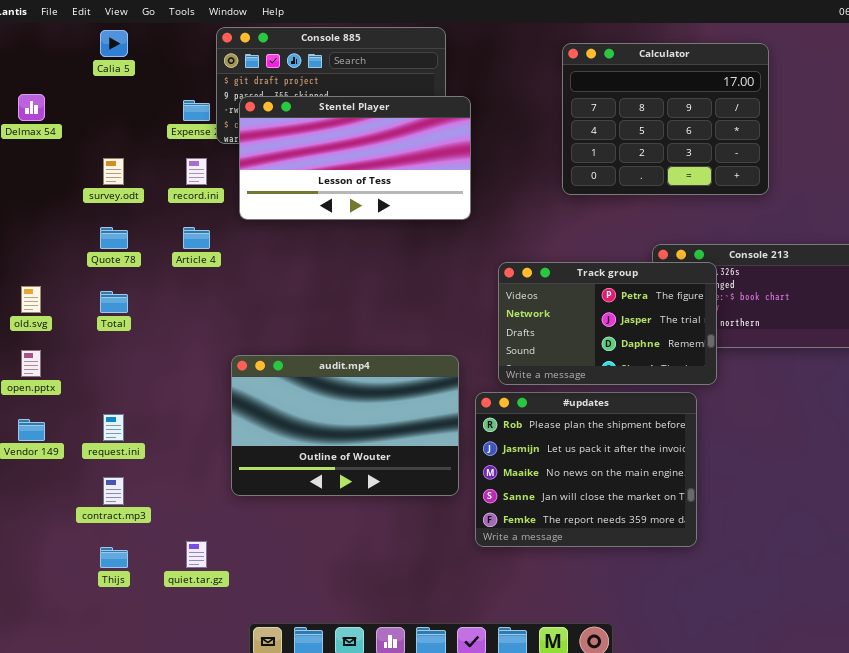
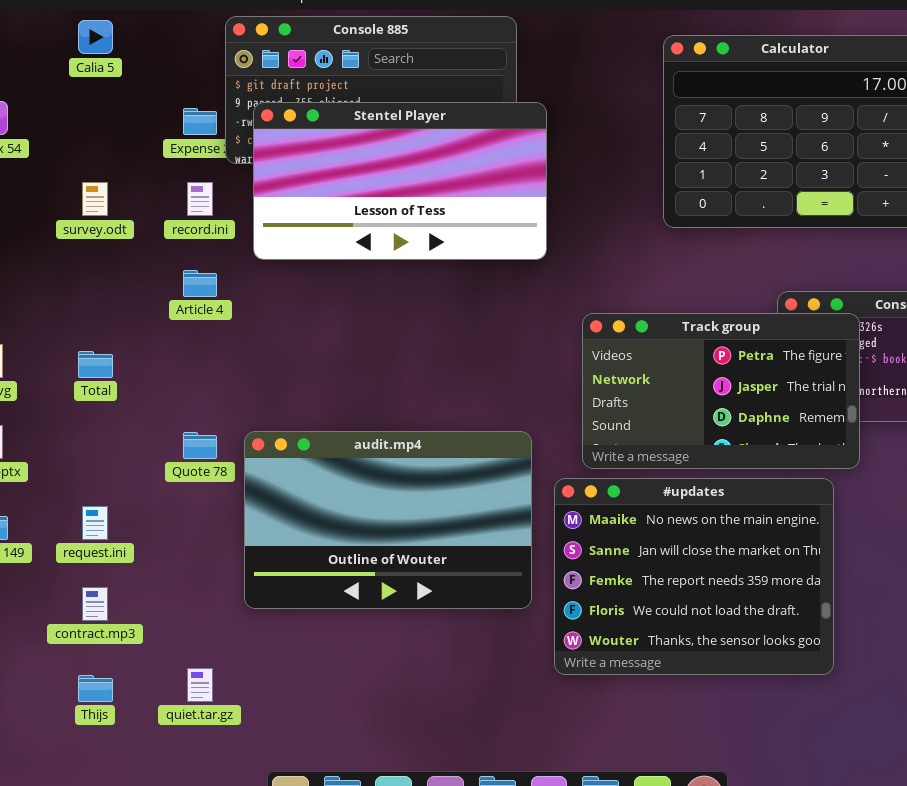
Quote 78: [100,227,128,249] -> [183,432,217,459], moved
#updates: [475,392,697,547] -> [554,478,834,675], scrolled down 2 rows

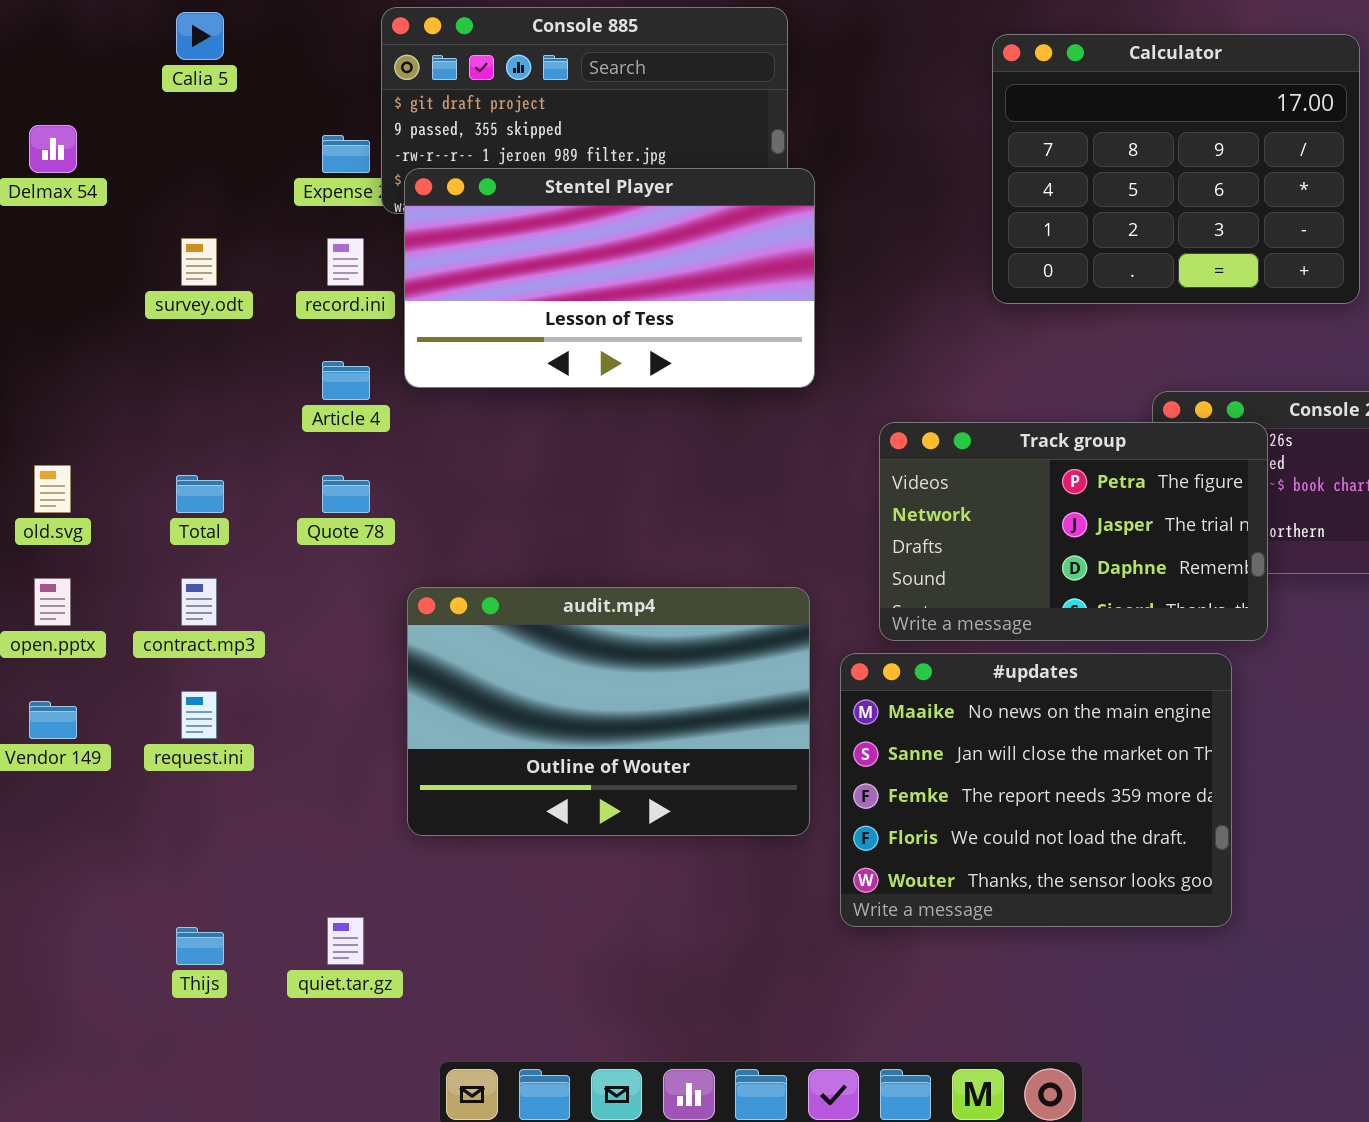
Stentel Player: [253,102,547,260] -> [404,168,815,388], moved
Quote 78: [183,432,217,459] -> [322,475,370,513], moved
contract.mp3: [82,587,108,621] -> [181,578,217,626], moved

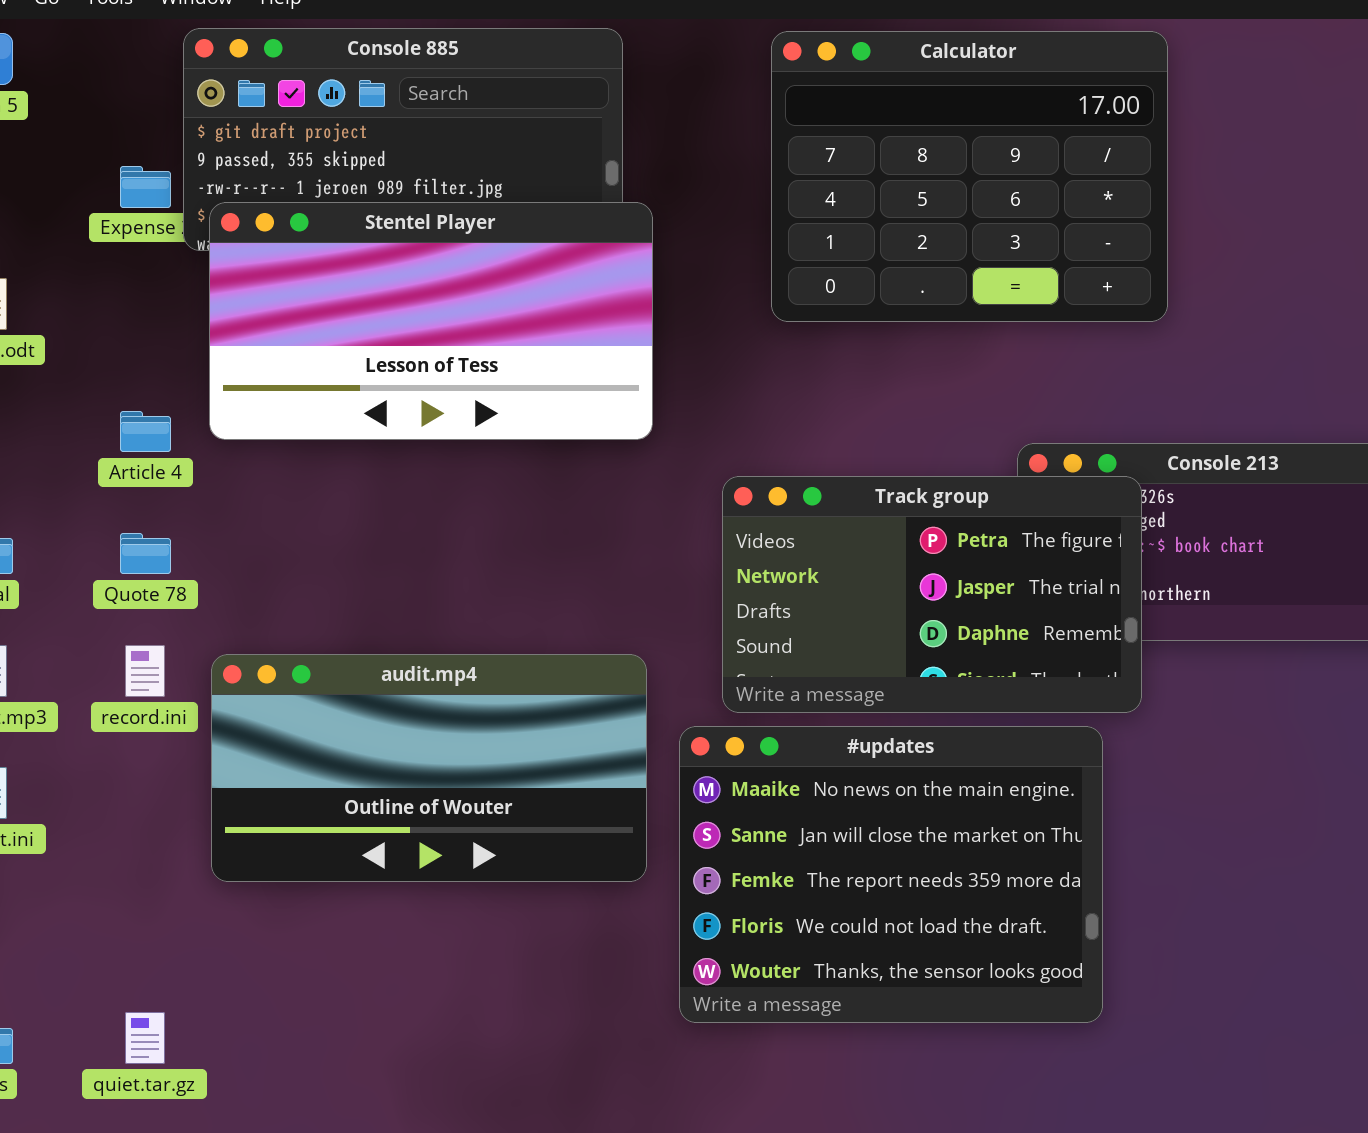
Calculator: [992,34,1360,304] -> [771,31,1168,322], moved
record.ini: [327,238,364,286] -> [125,645,165,697], moved
audit.mp4: [407,587,810,836] -> [211,654,647,882], resized

